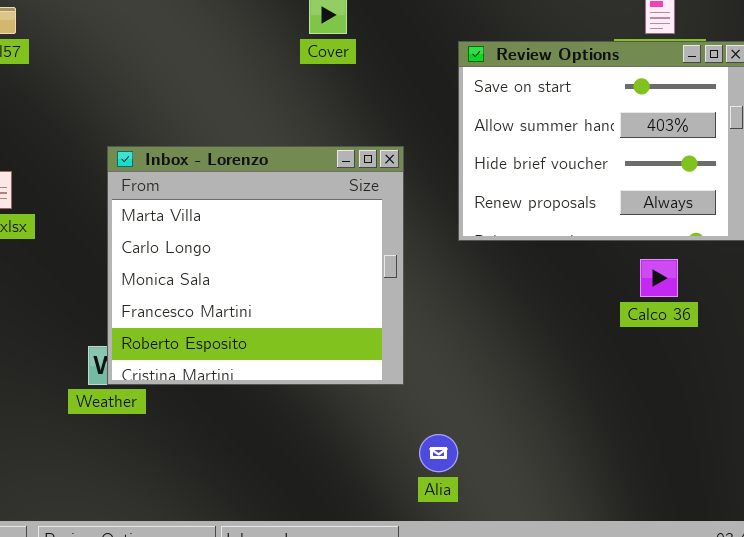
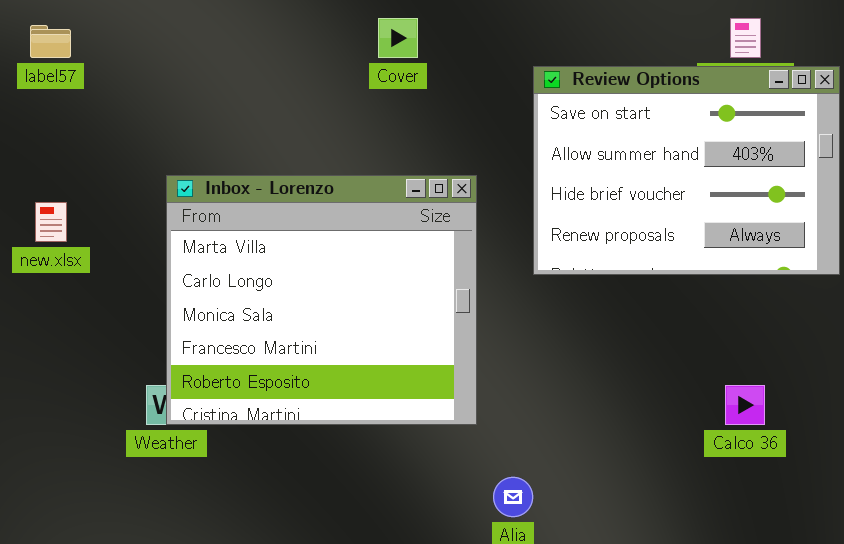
Calco 36: [640,259,678,297] -> [725,385,765,425], moved

